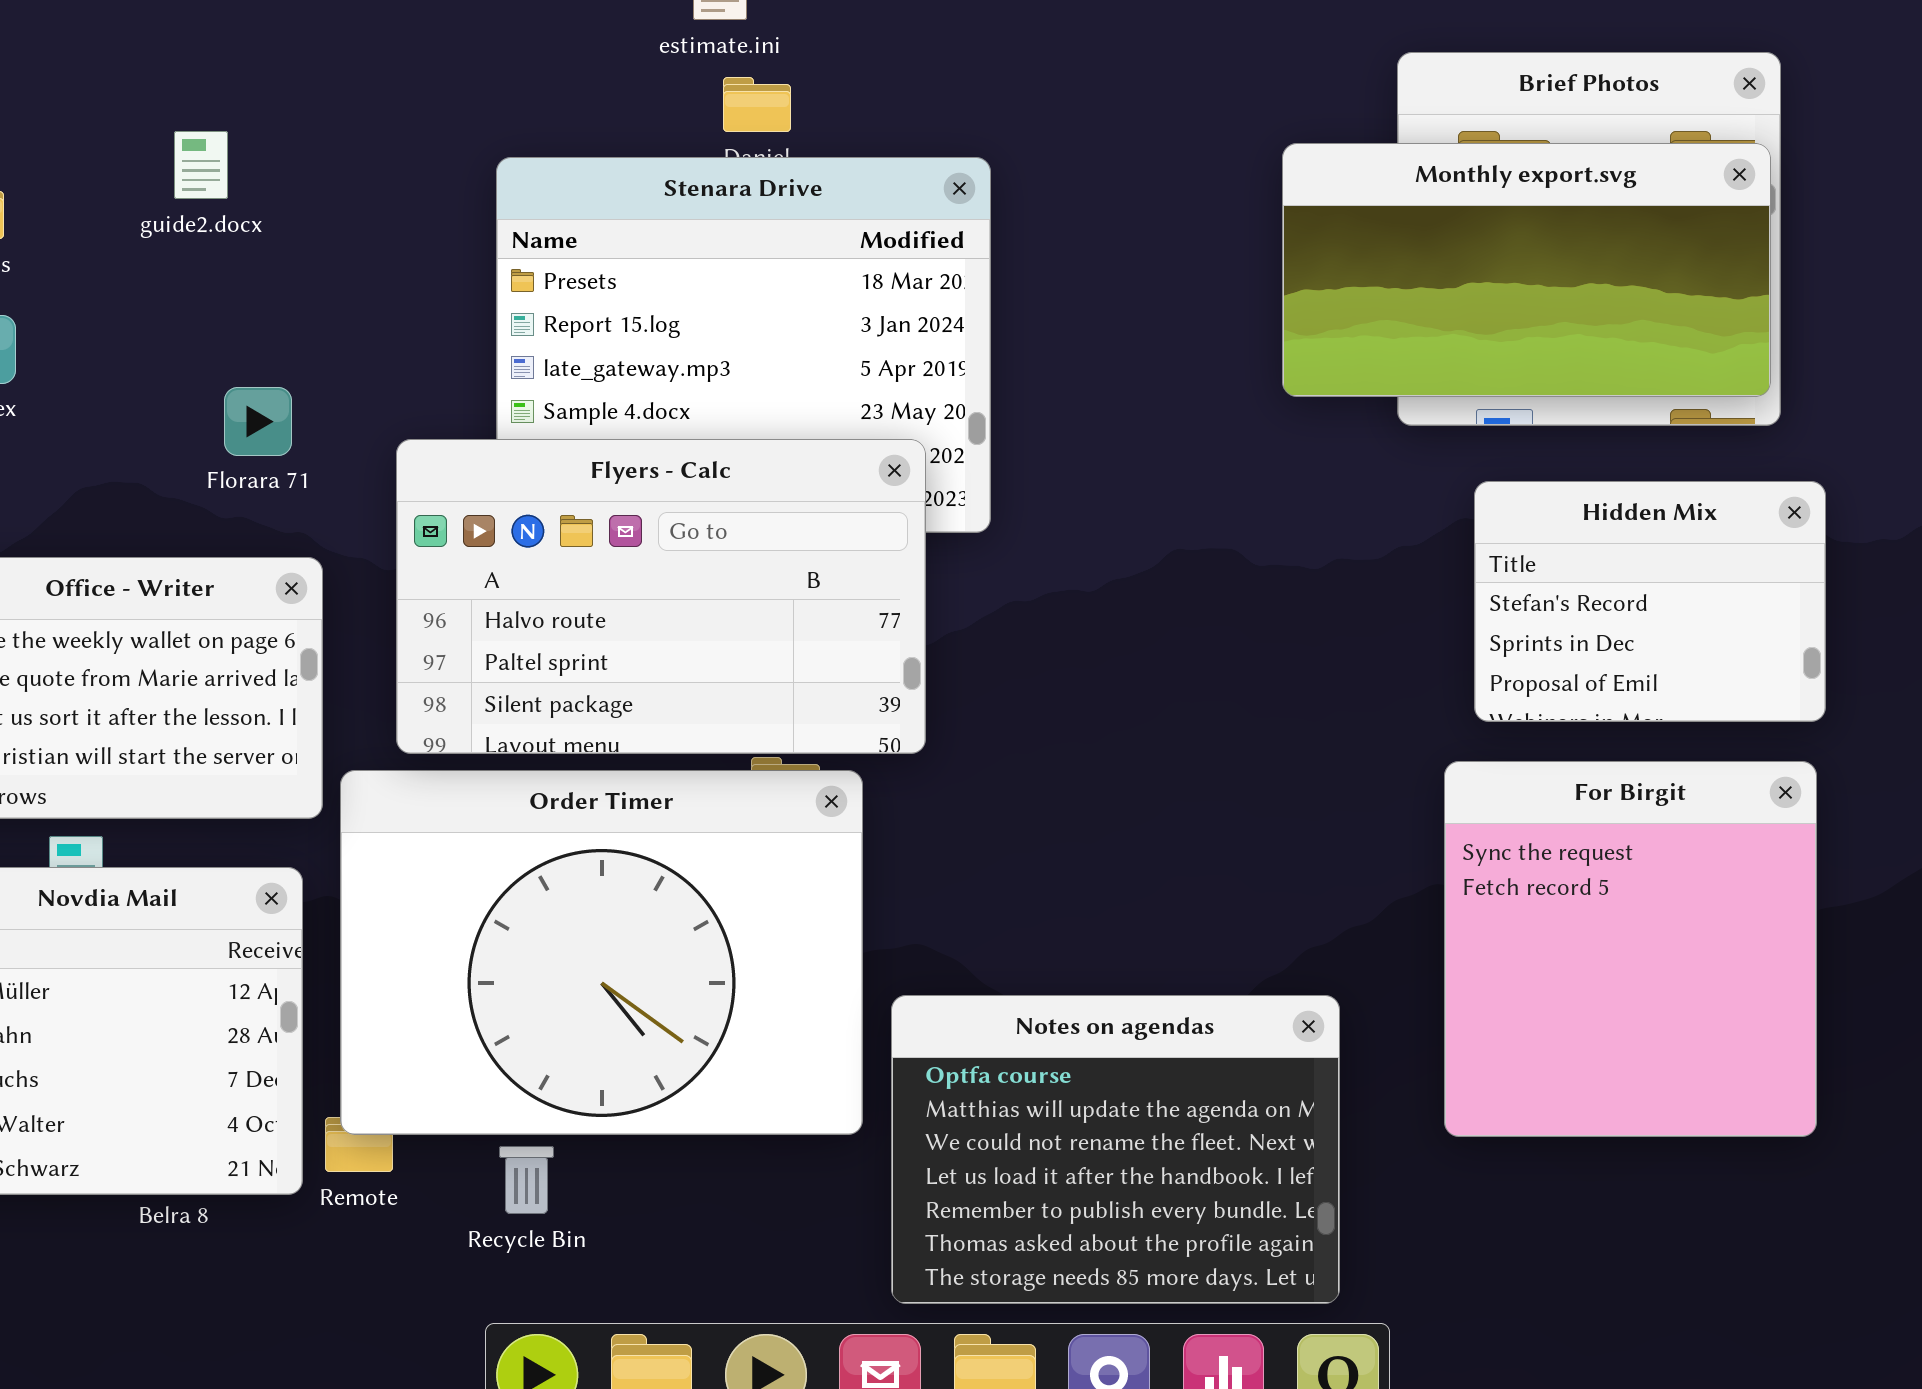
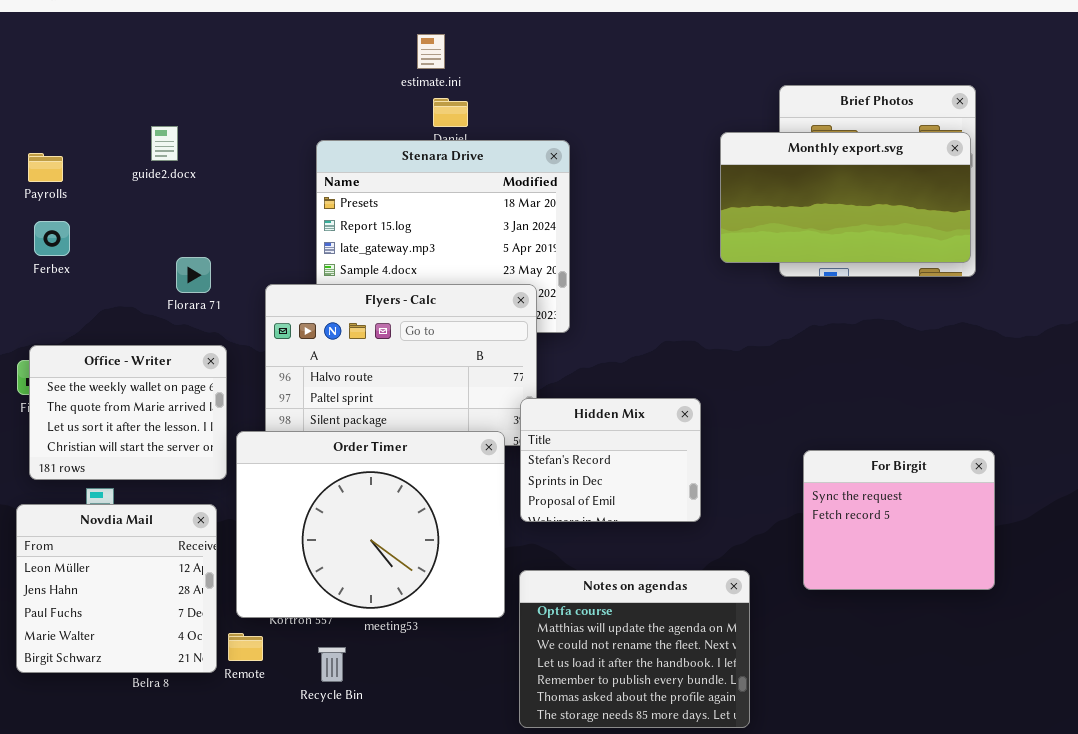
Hidden Mix: [1474,481,1826,722] -> [520,398,701,522], moved
For Birgit: [1444,761,1817,1137] -> [803,450,995,590], resized
Order Timer: [340,770,863,1135] -> [236,431,505,618], moved

